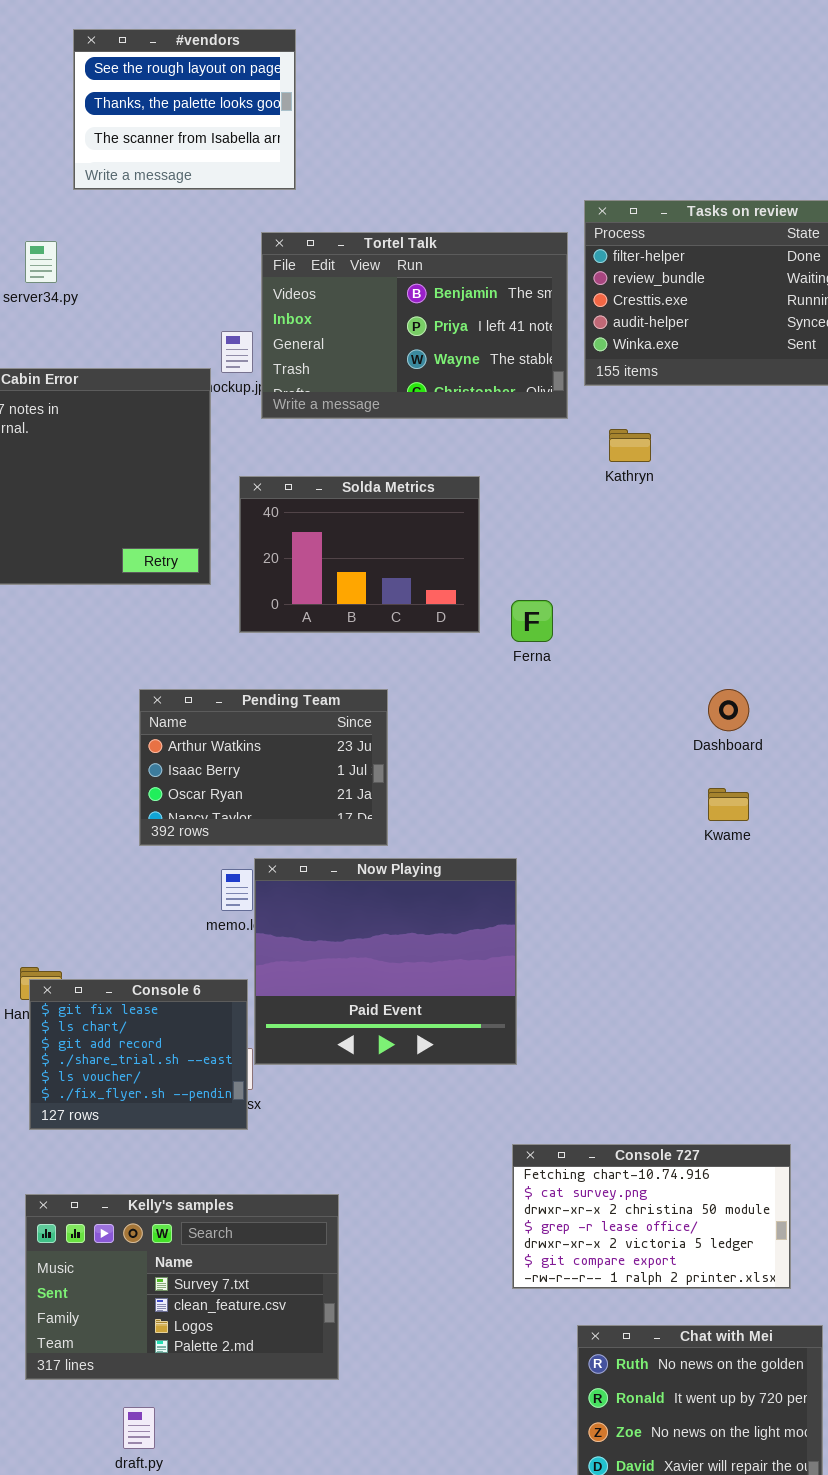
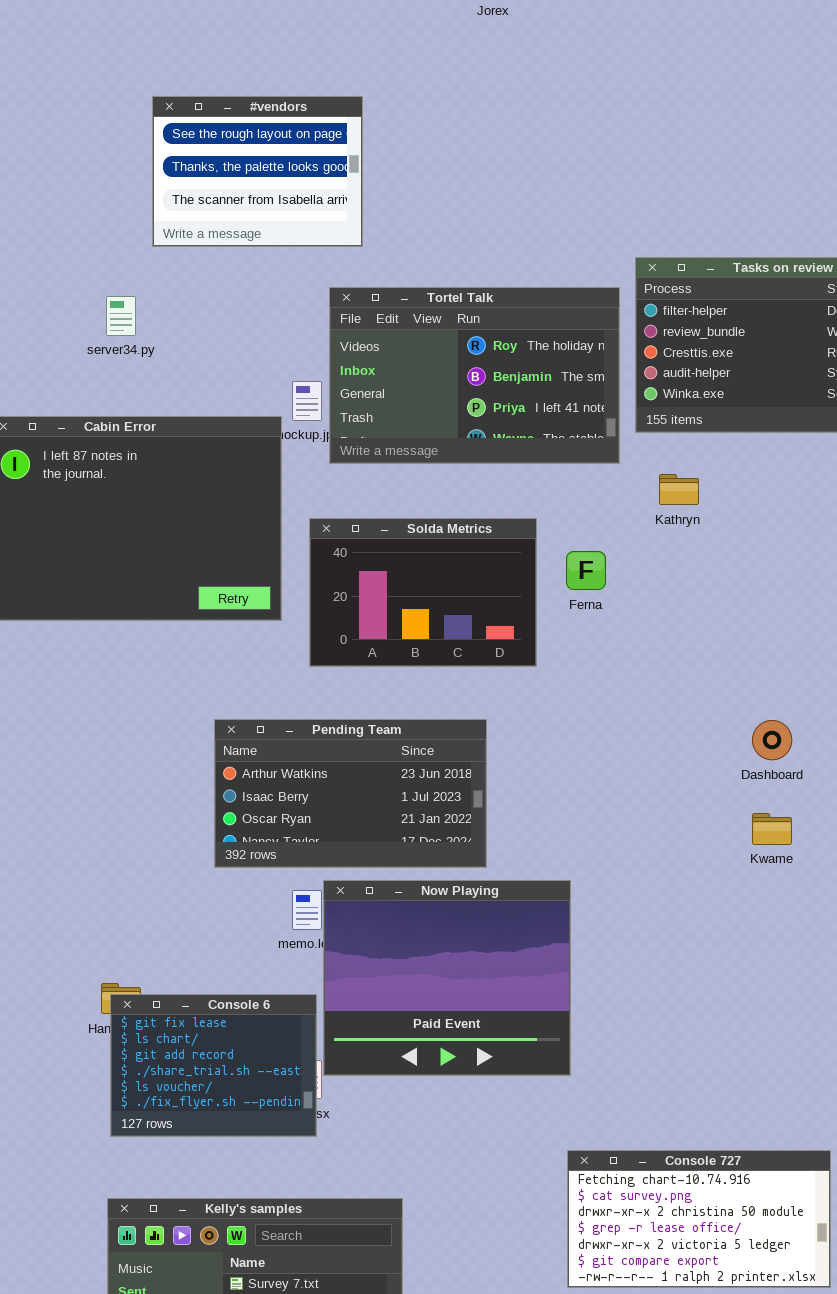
Tortel Talk: [261,232,568,419] -> [329,287,620,464], scrolled up 1 row
Ferna: [511,600,553,642] -> [566,551,606,590], moved
Pending Team: [139,689,388,846] -> [214,719,487,868], resized

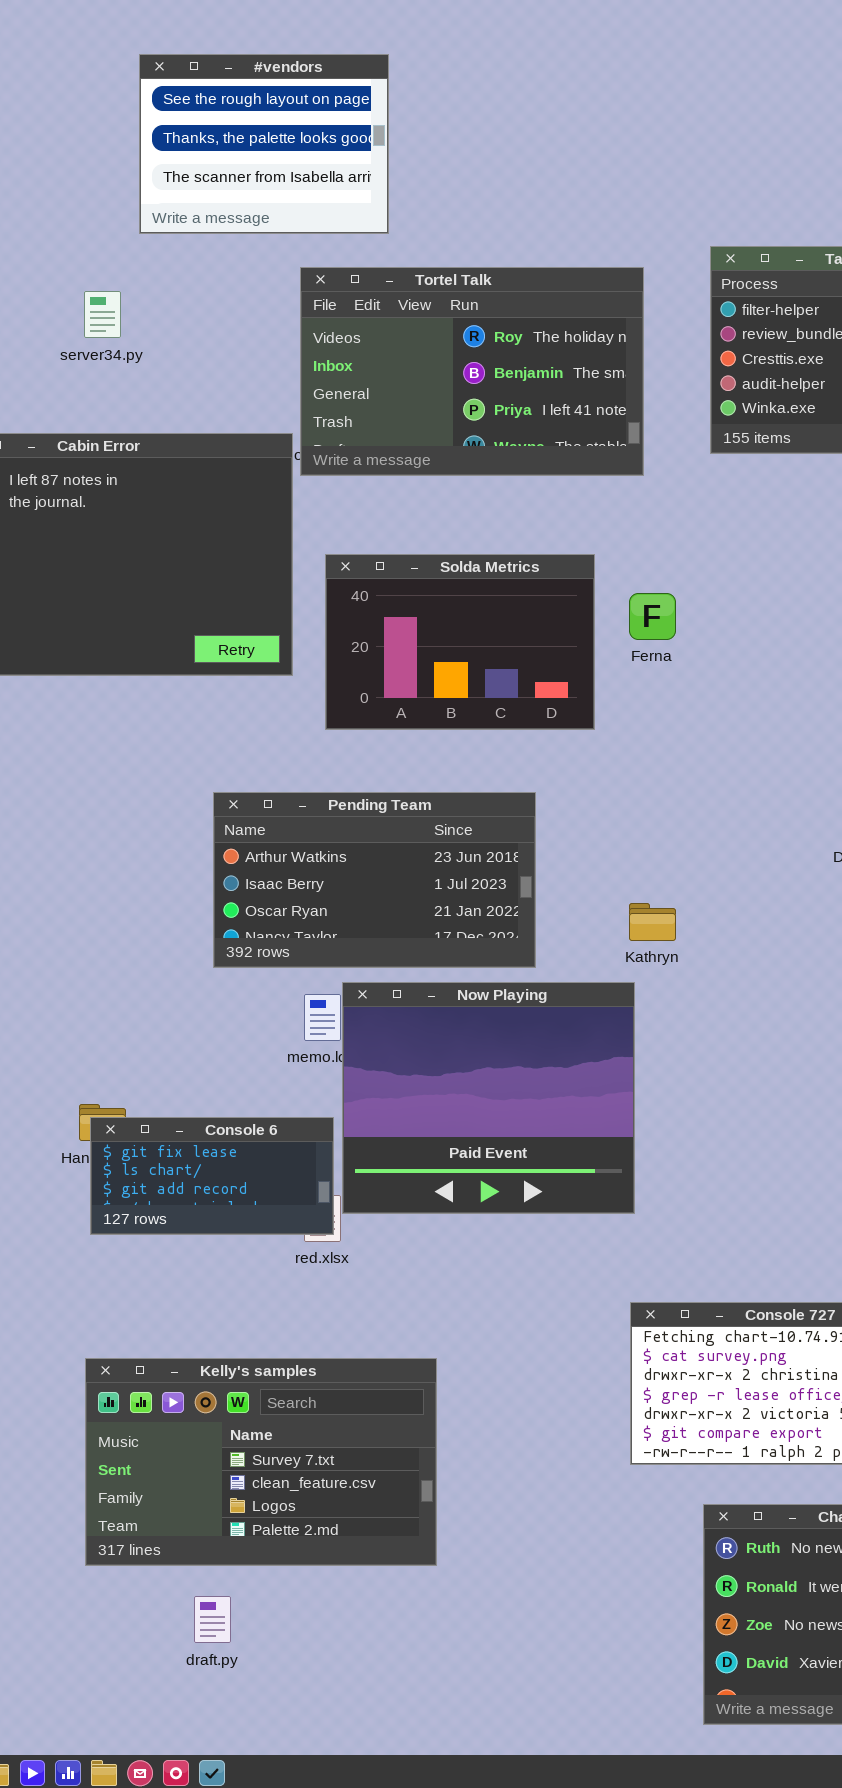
Tortel Talk: [329,287,620,464] -> [300,267,644,476], moved
Kathryn: [659,474,699,505] -> [629,903,676,941], moved
Console 6: [110,994,317,1137] -> [90,1117,334,1235], resized

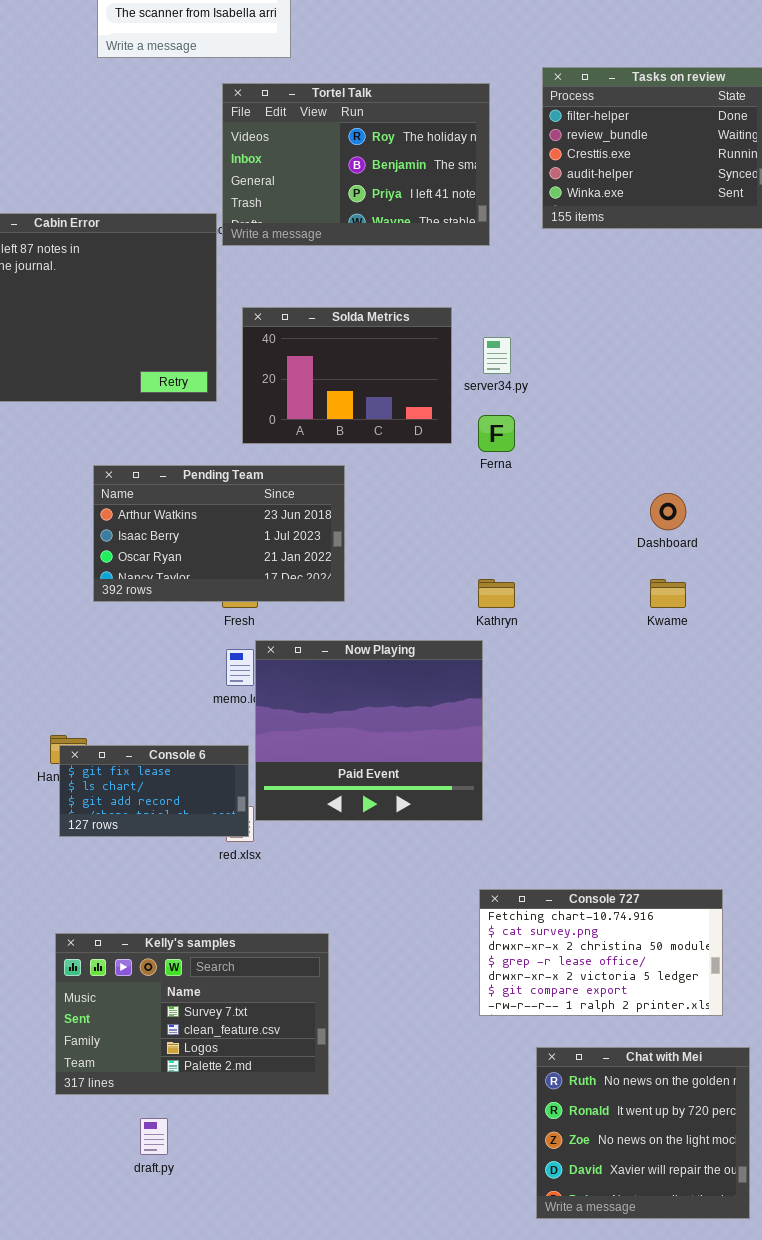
server34.py: [84,291,121,338] -> [483,337,511,374], moved
Ferna: [629,593,676,640] -> [478,415,515,452], moved
Pending Team: [213,792,536,968] -> [93,465,345,602], moved

